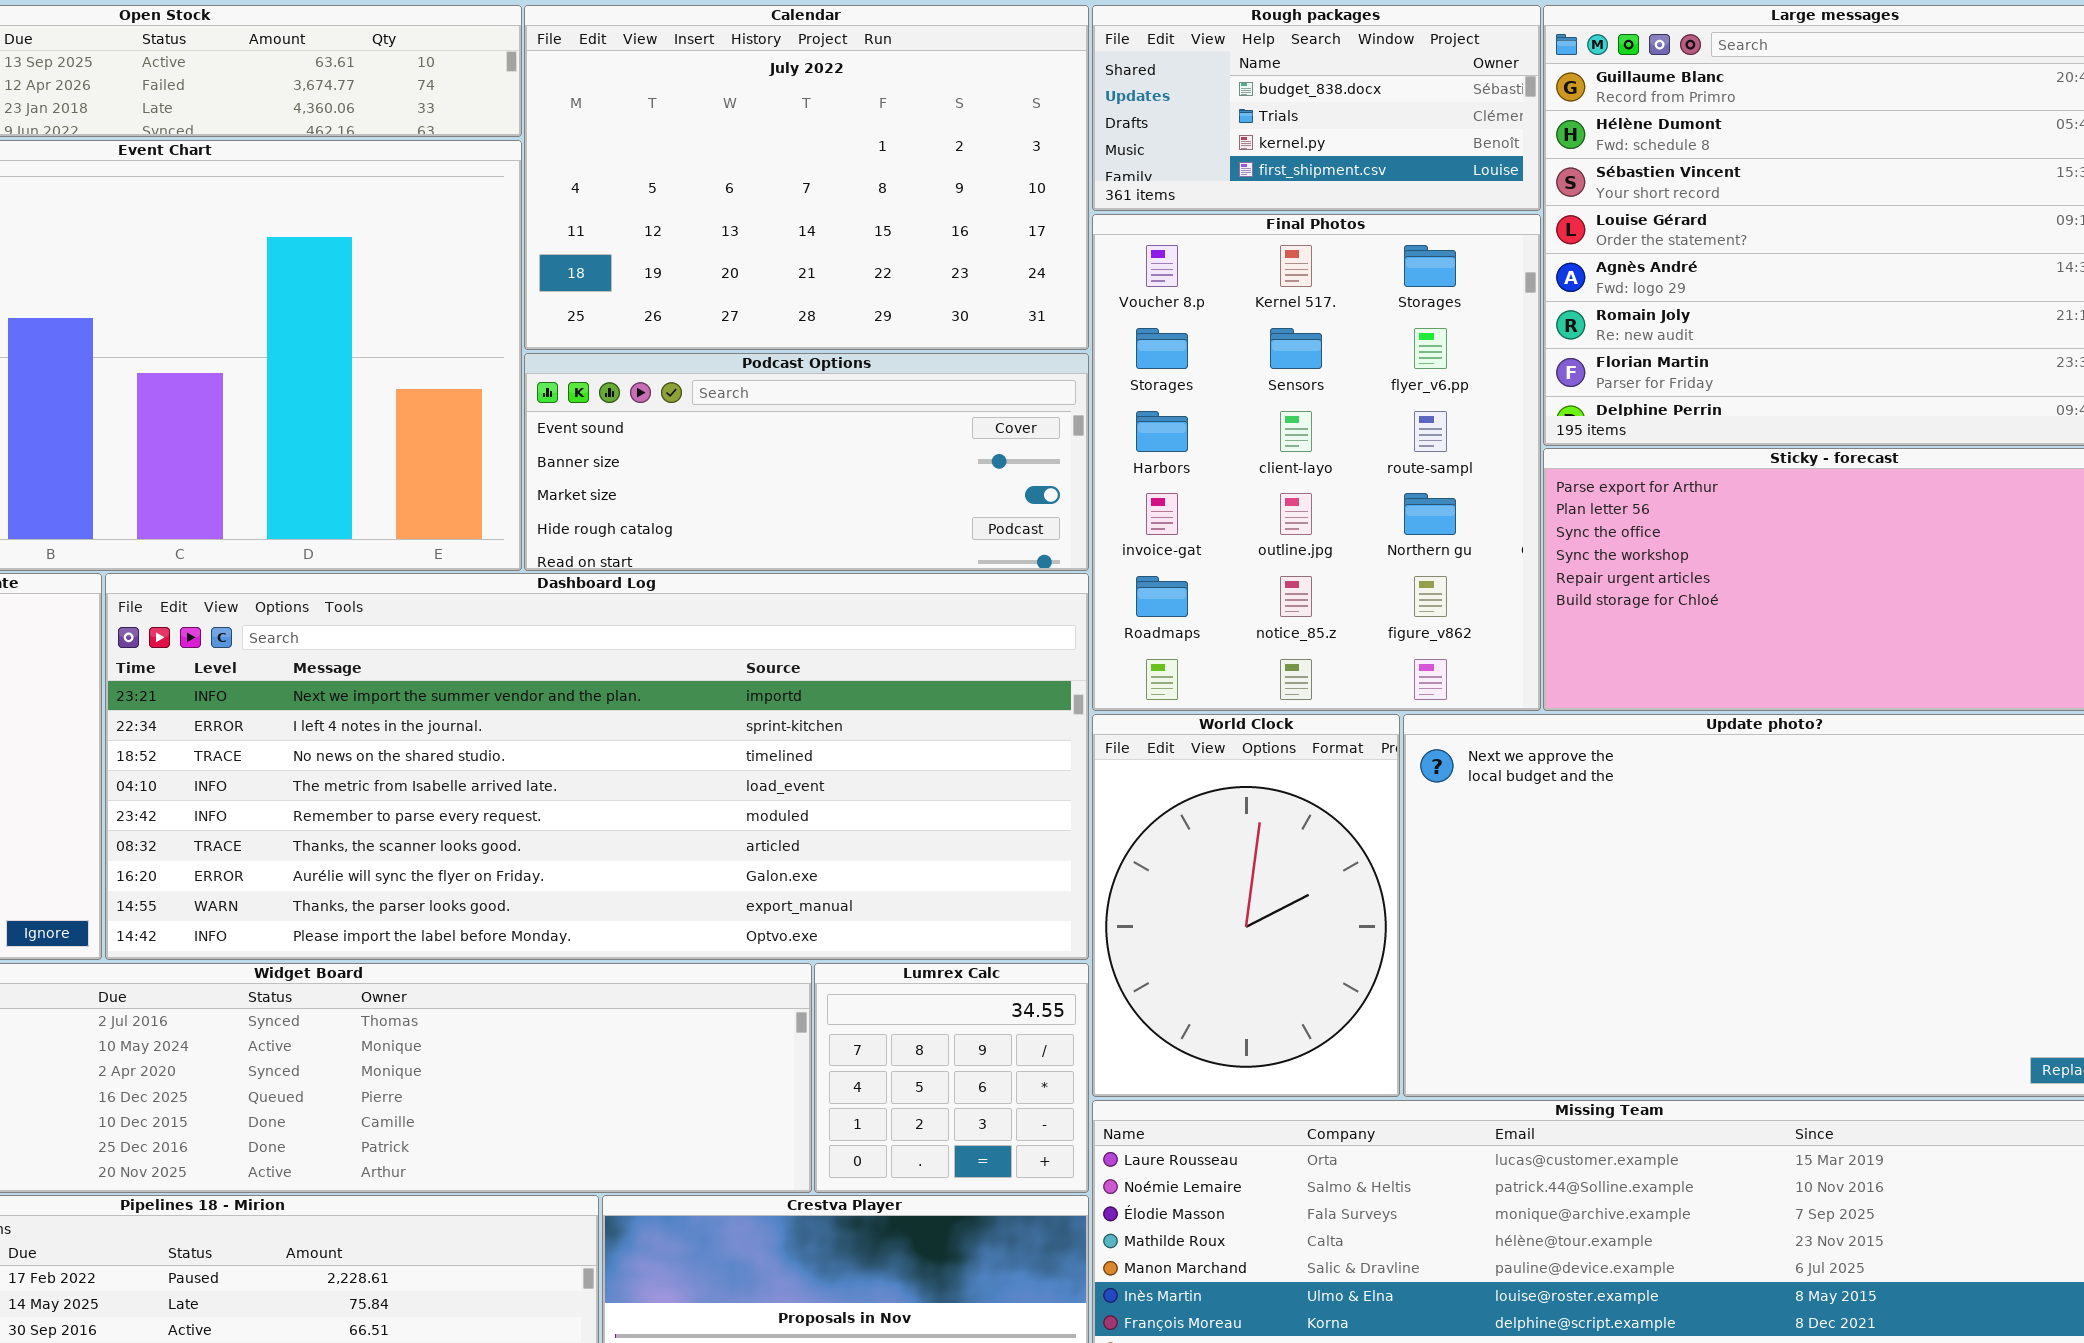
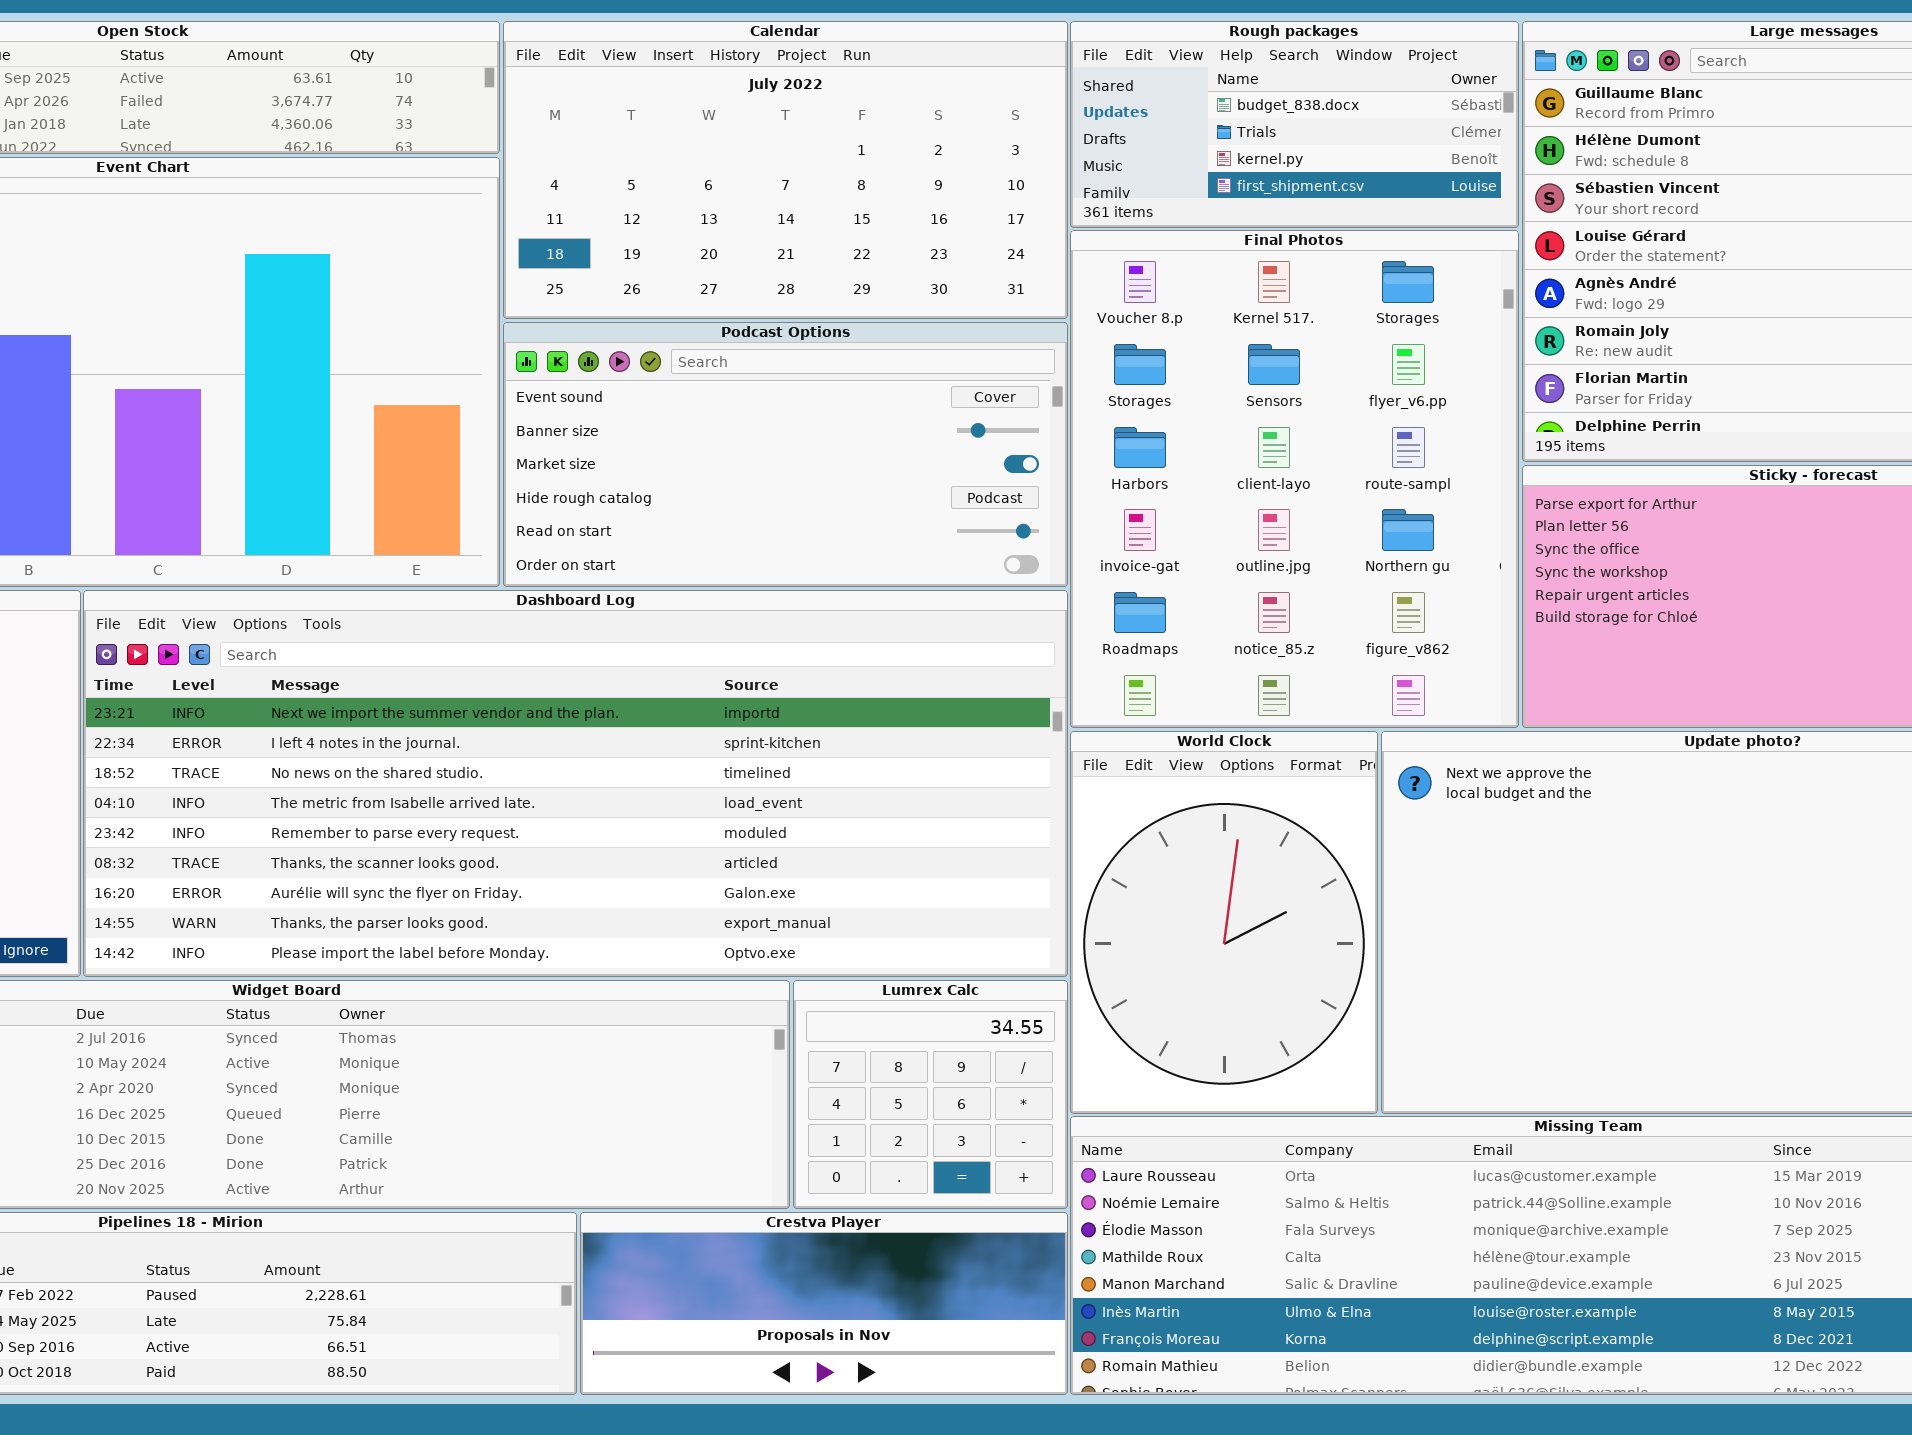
Calendar: [524,5,1089,350] -> [503,21,1068,319], resized
Podcast Options: [524,353,1089,571] -> [503,322,1068,587], resized

